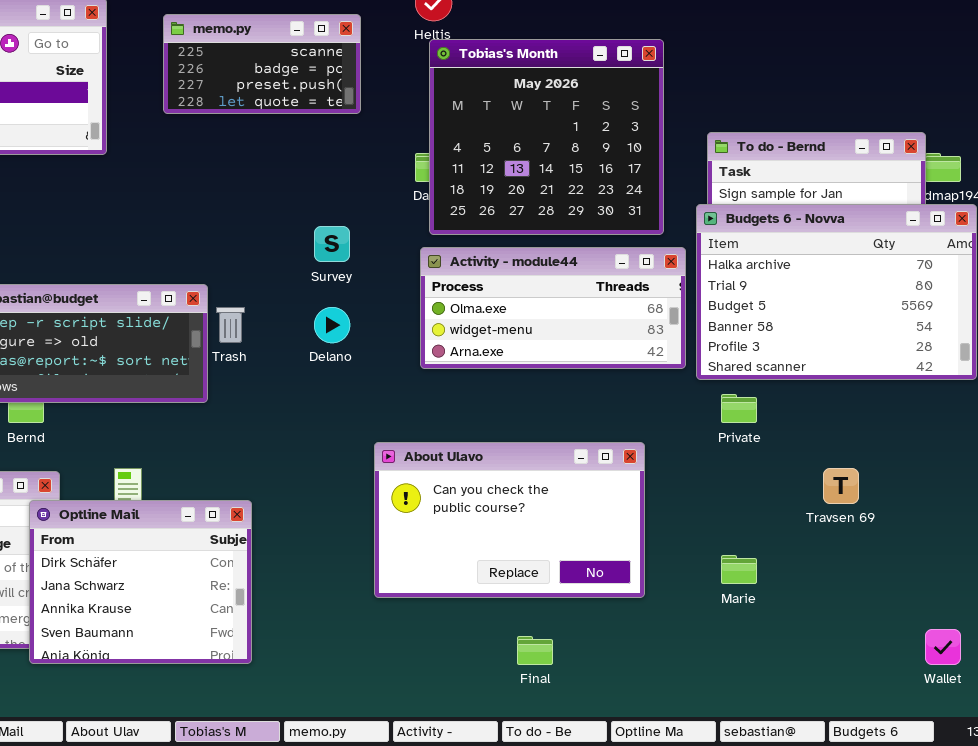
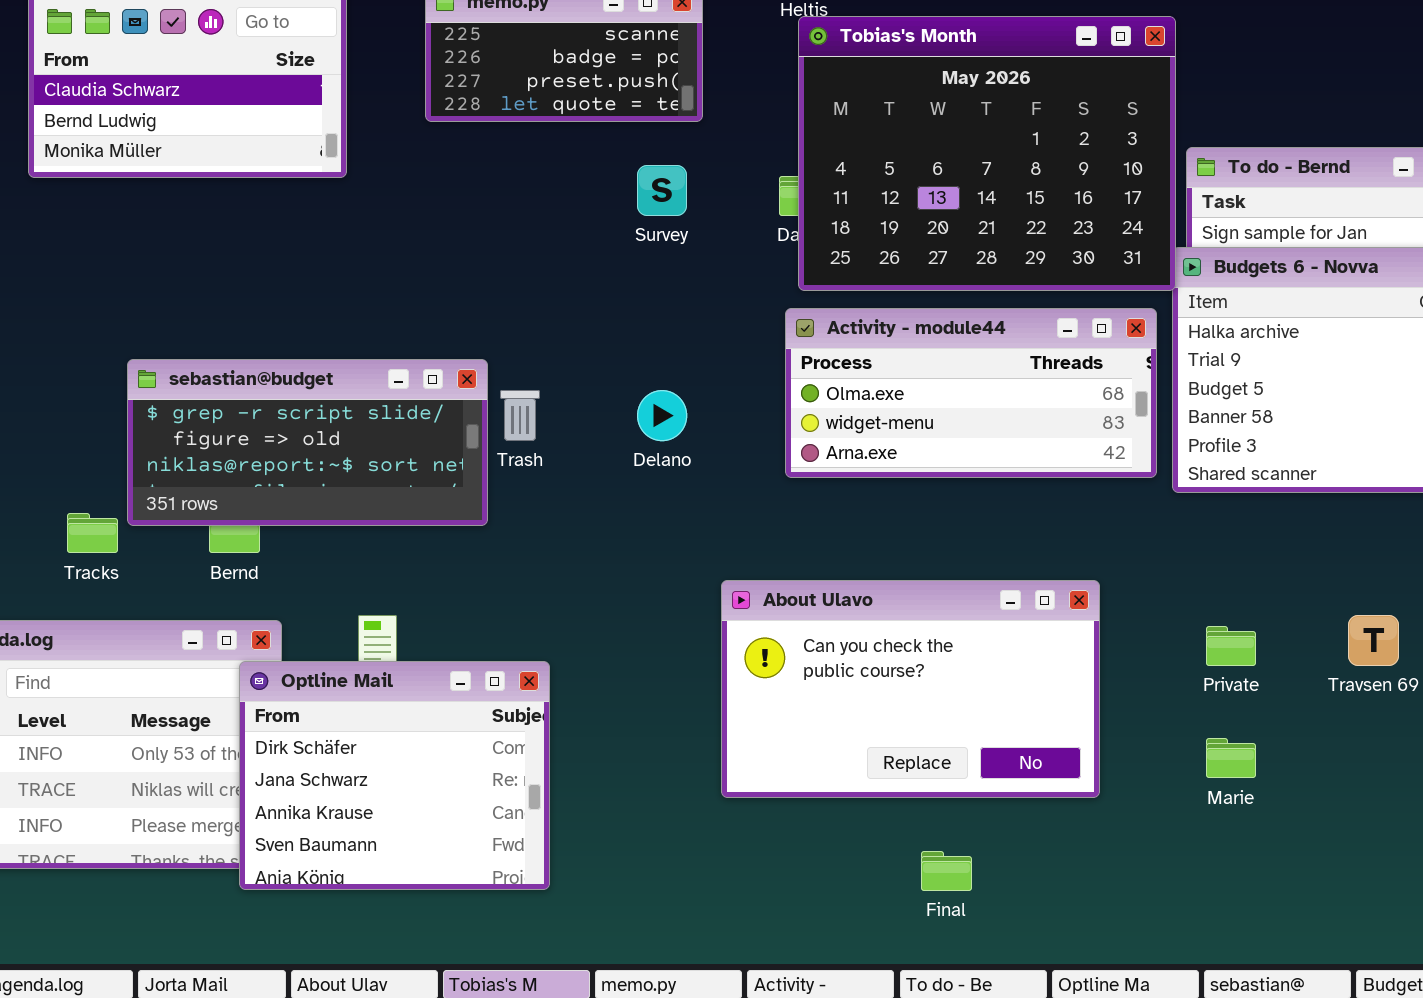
Tobias's Month: [429,39,664,235] -> [798,16,1176,291], resized
Survey: [314,226,350,262] -> [637,165,687,216], moved
Private: [721,394,757,423] -> [1206,626,1256,666], moved

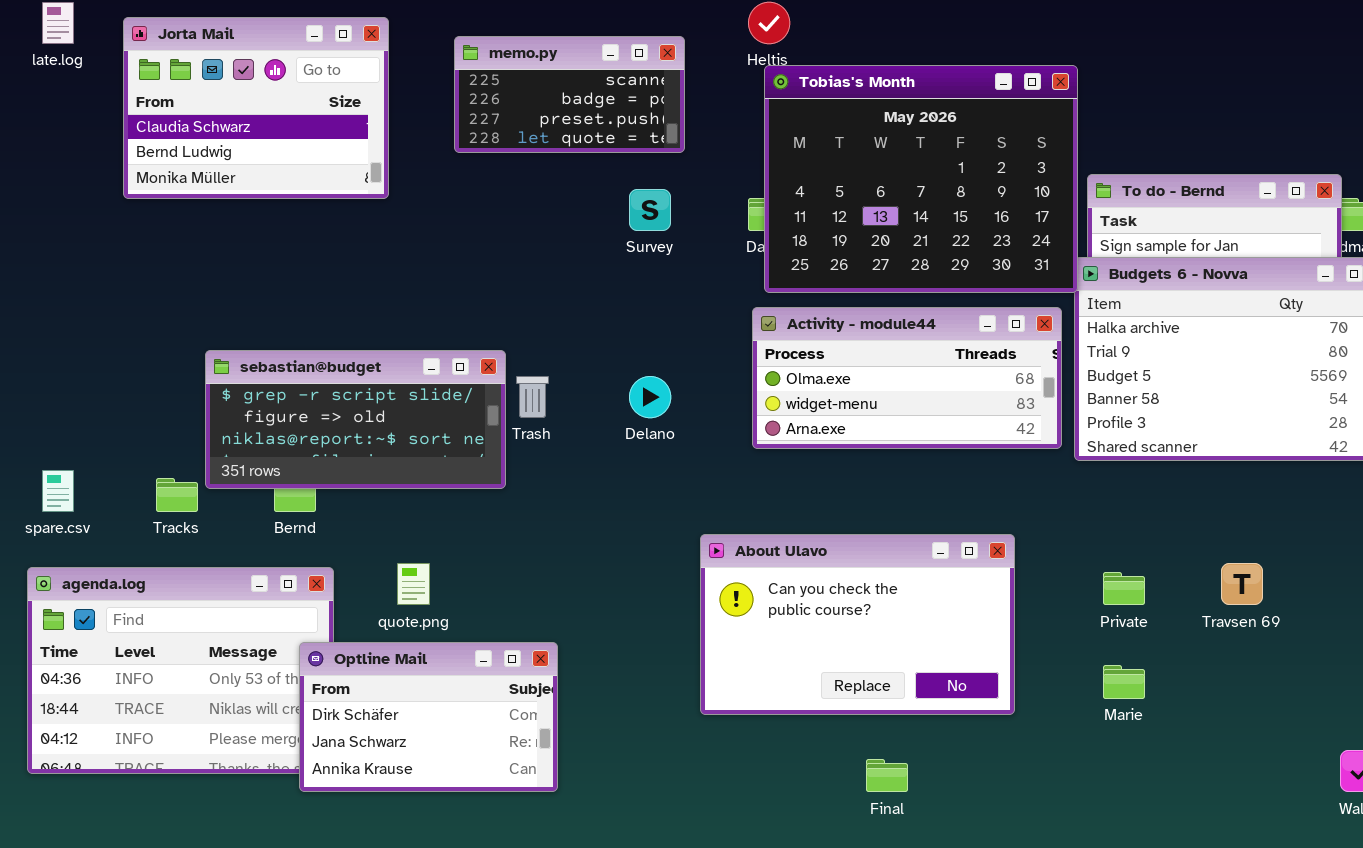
Optline Mail: [239,661,550,890] -> [299,642,558,792], resized

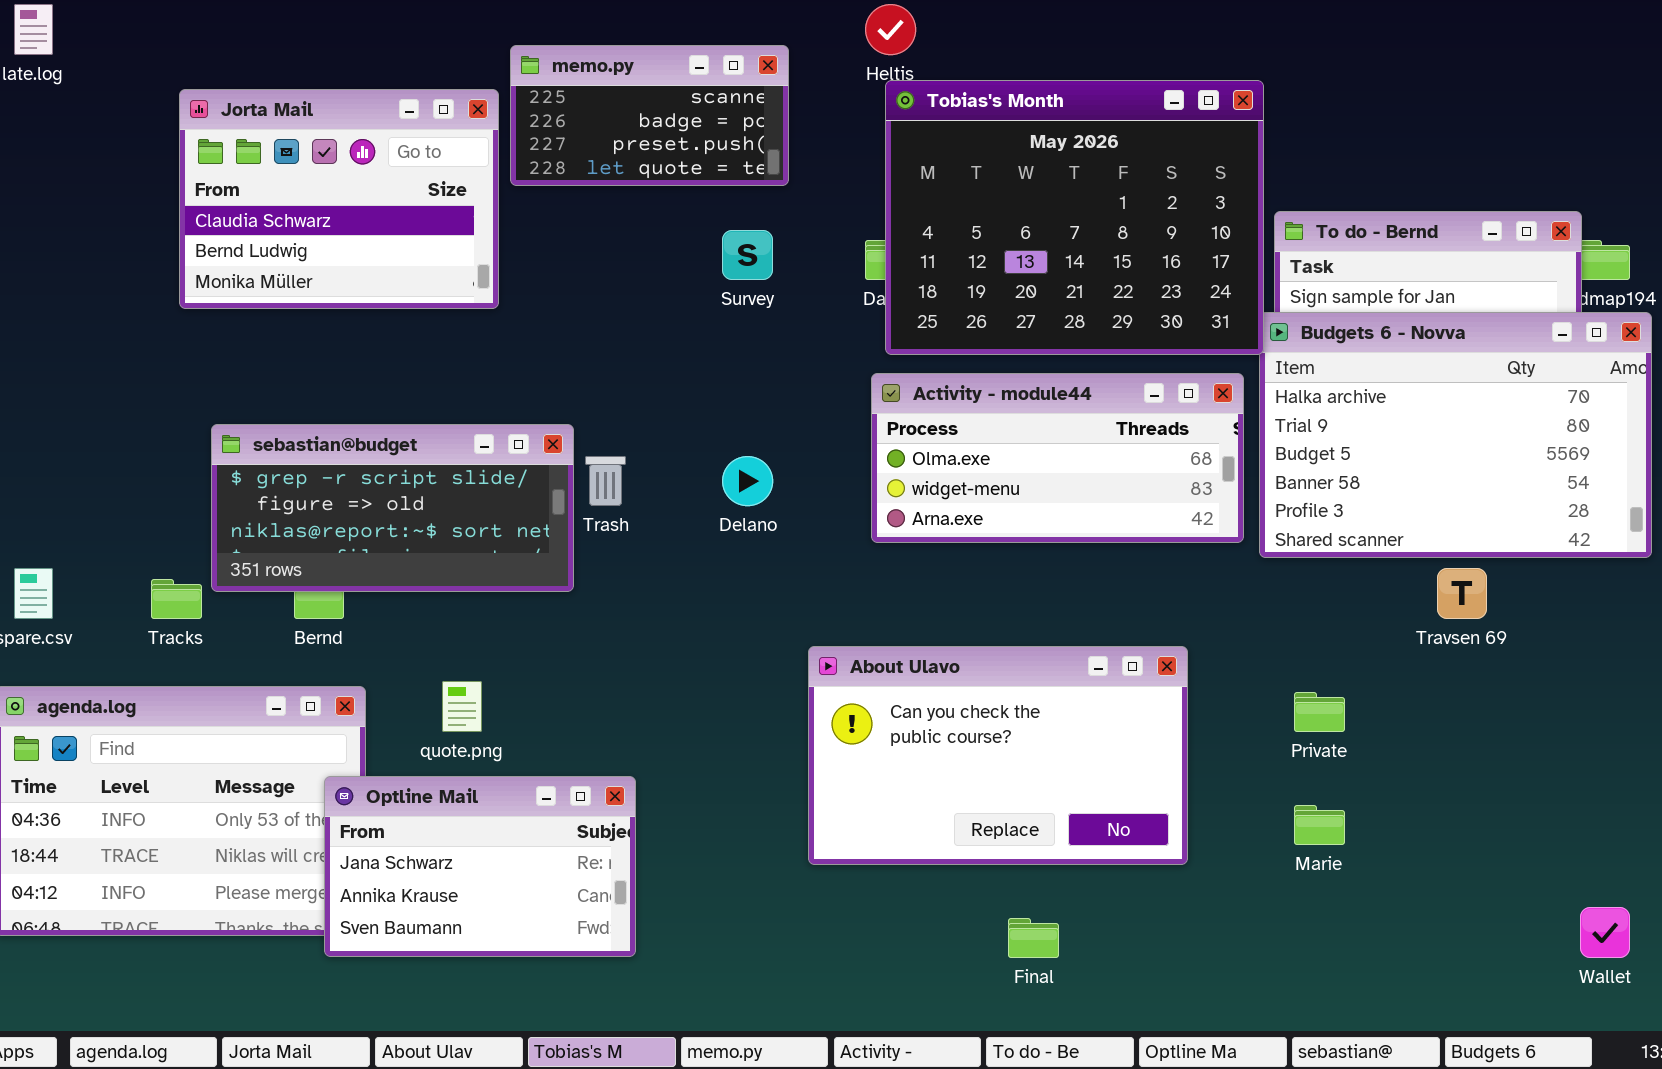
Jorta Mail: [123,17,389,199] -> [179,89,499,309], moved
Travsen 69: [1221,563,1263,605] -> [1437,568,1487,619], moved
Optline Mail: [299,642,558,792] -> [324,776,636,957], scrolled down 1 row

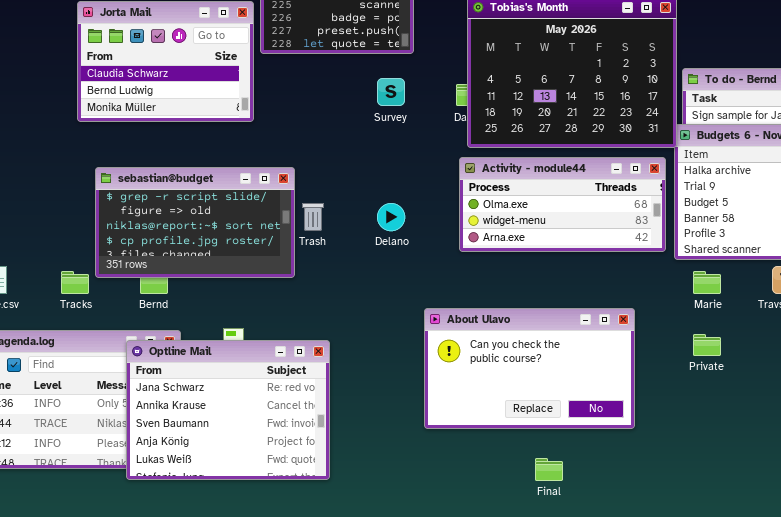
sebastian@budget: [211,424,574,592] -> [95,167,295,278], resized
Optline Mail: [324,776,636,957] -> [126,340,330,480], resized
Marie: [1294,805,1345,845] -> [693,271,721,294], moved

